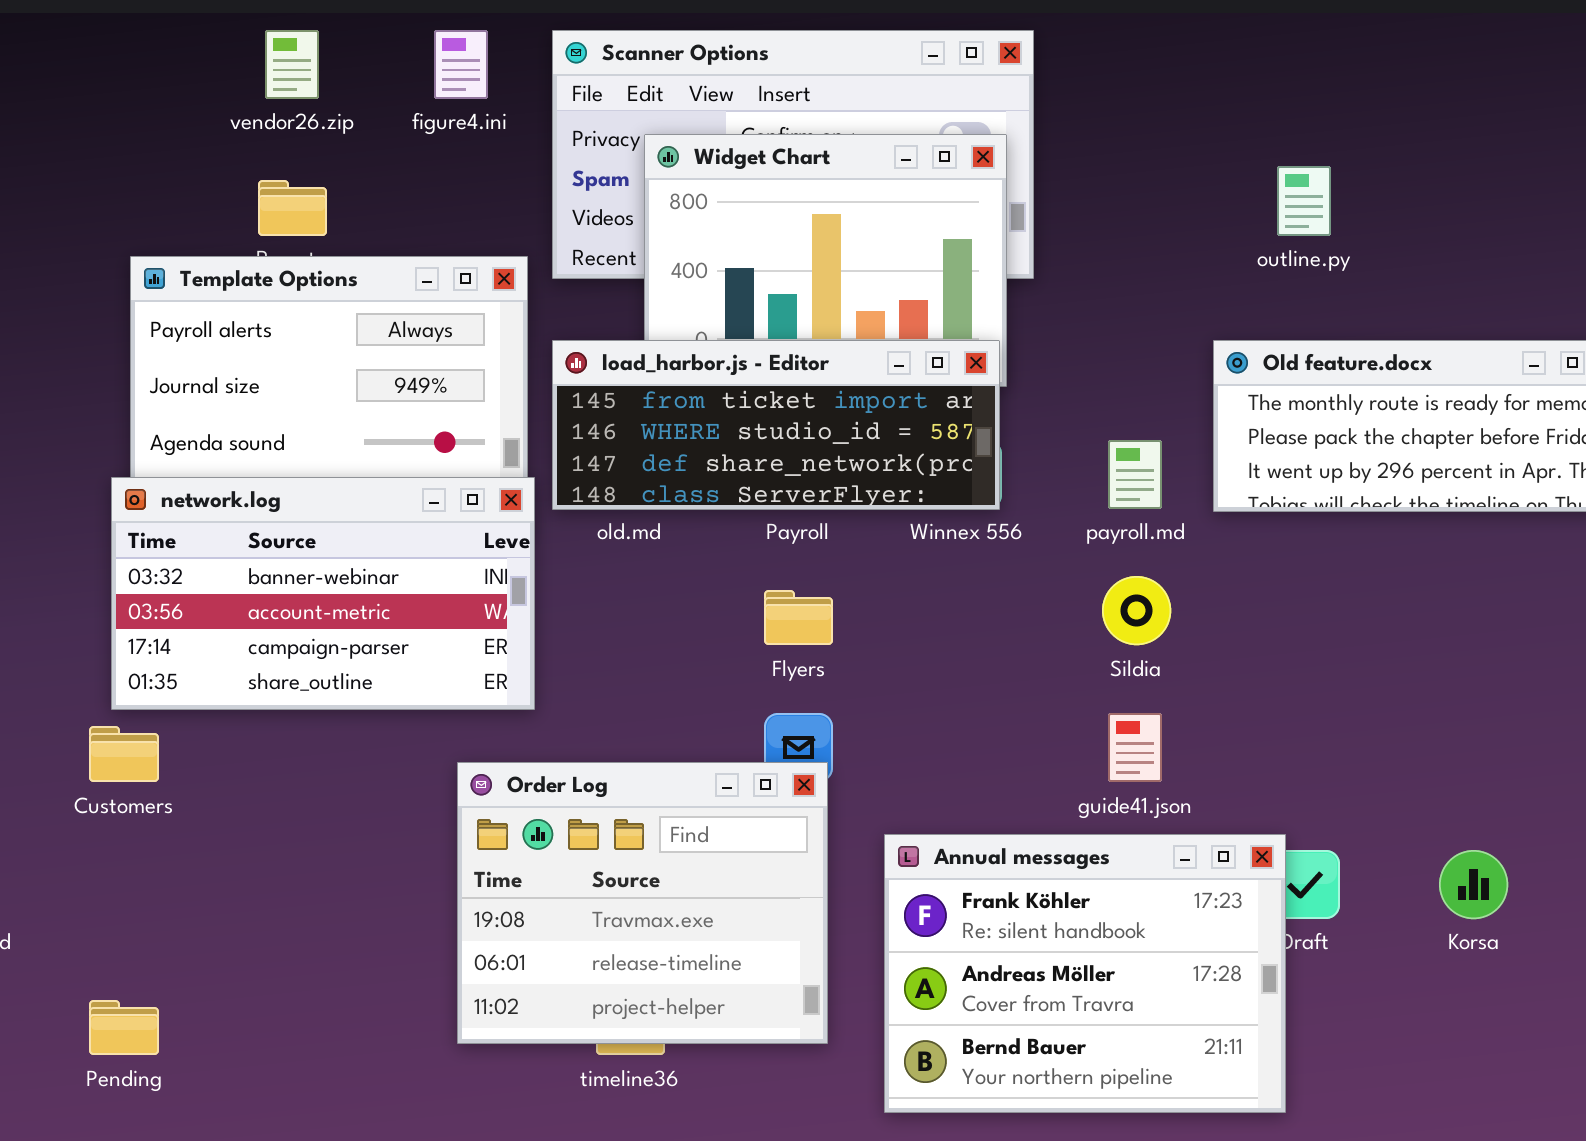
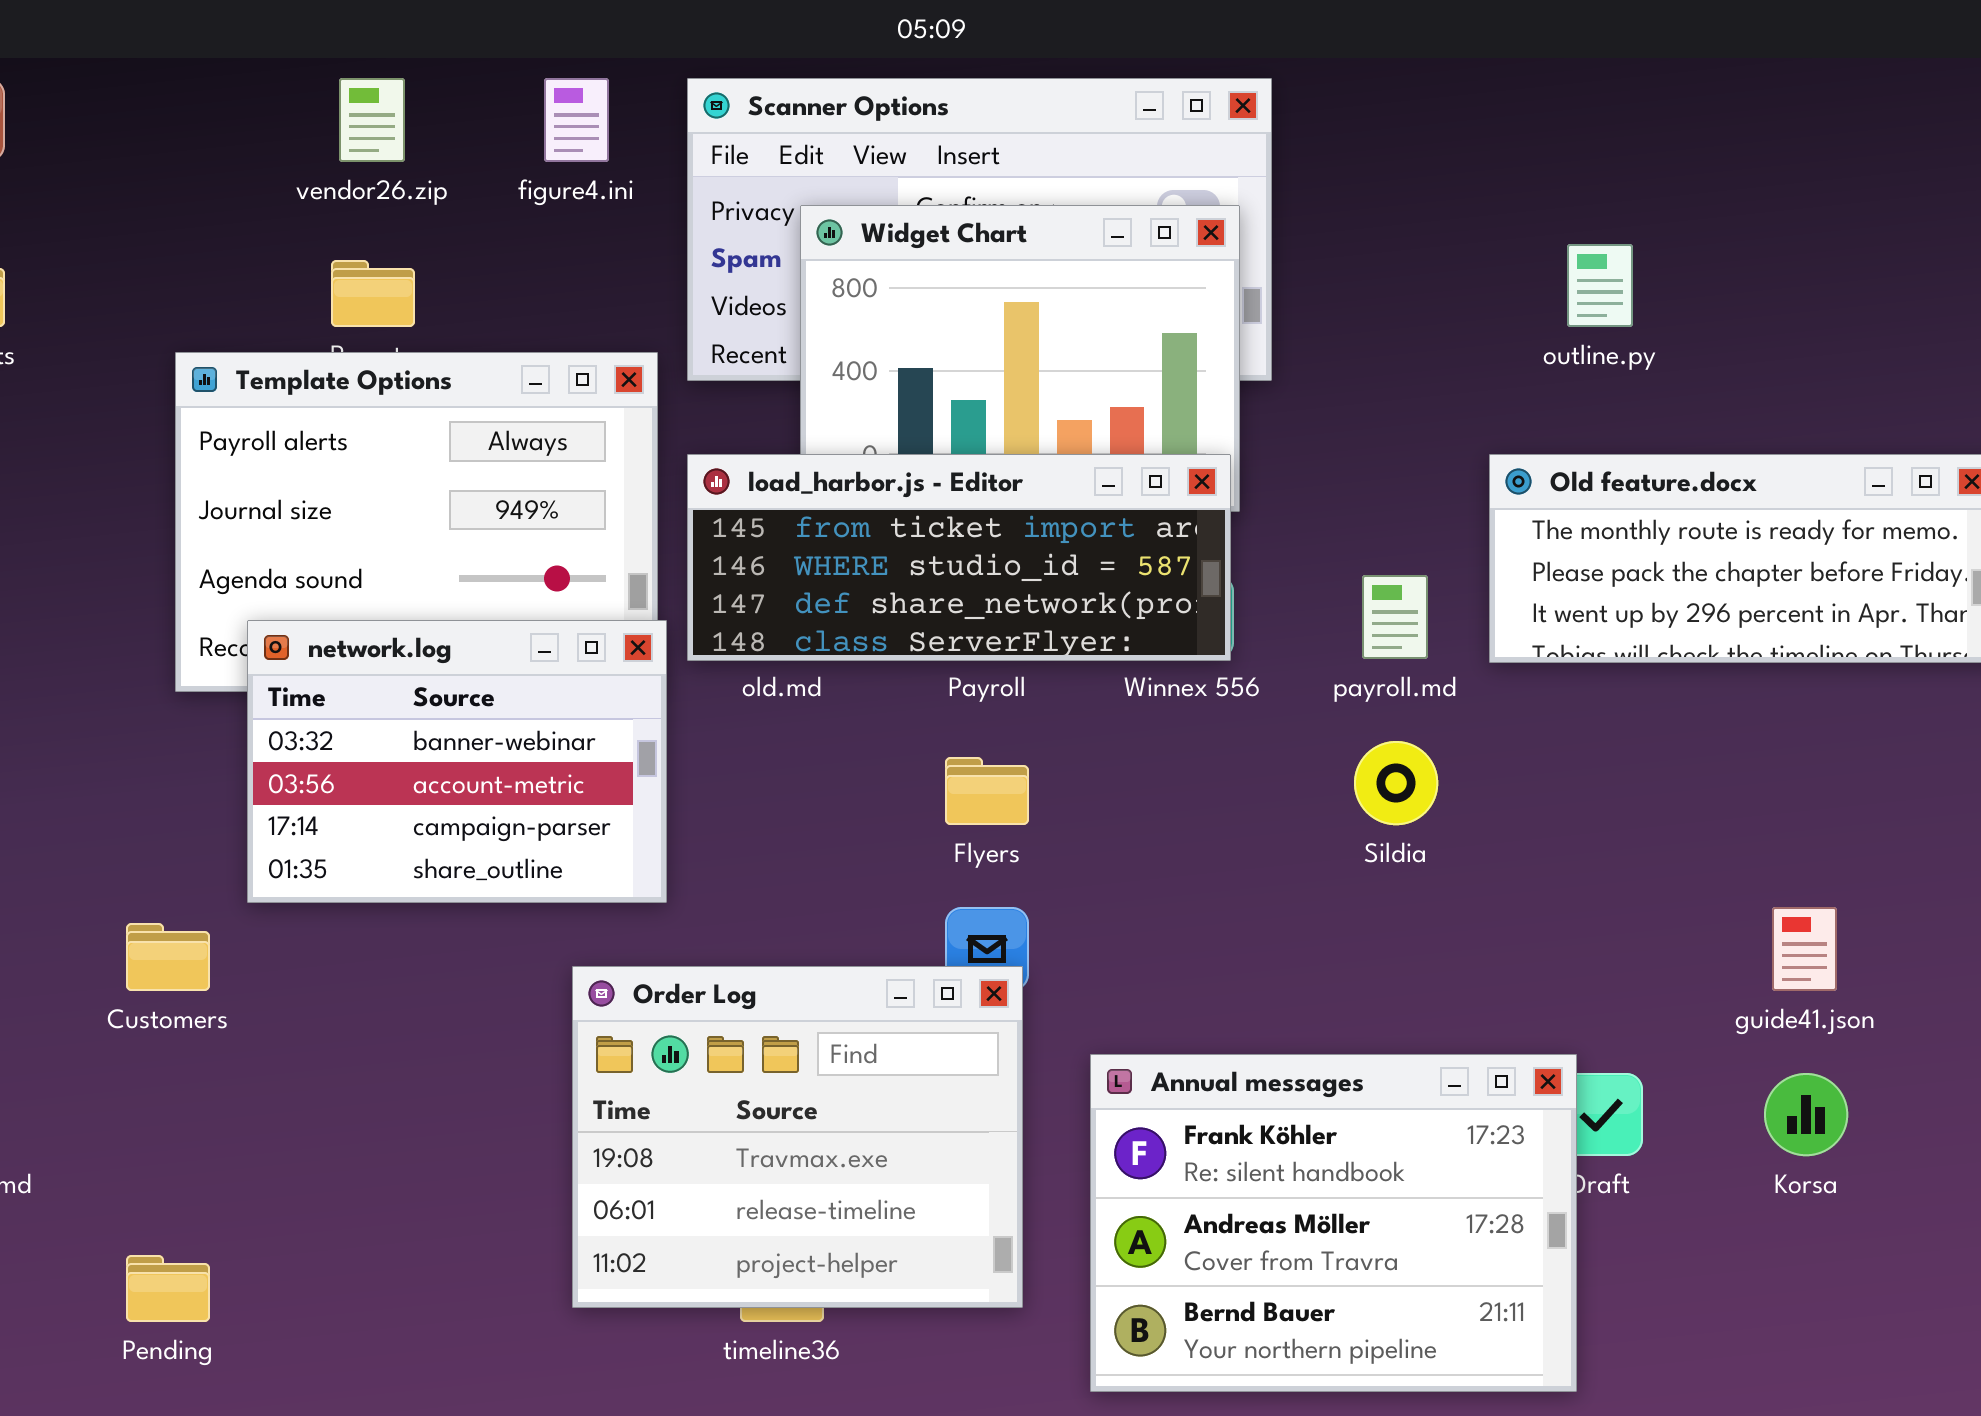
network.log: [111,477,535,710] -> [247,620,667,903], resized
guide41.json: [1108,713,1162,782] -> [1772,907,1837,991], moved

